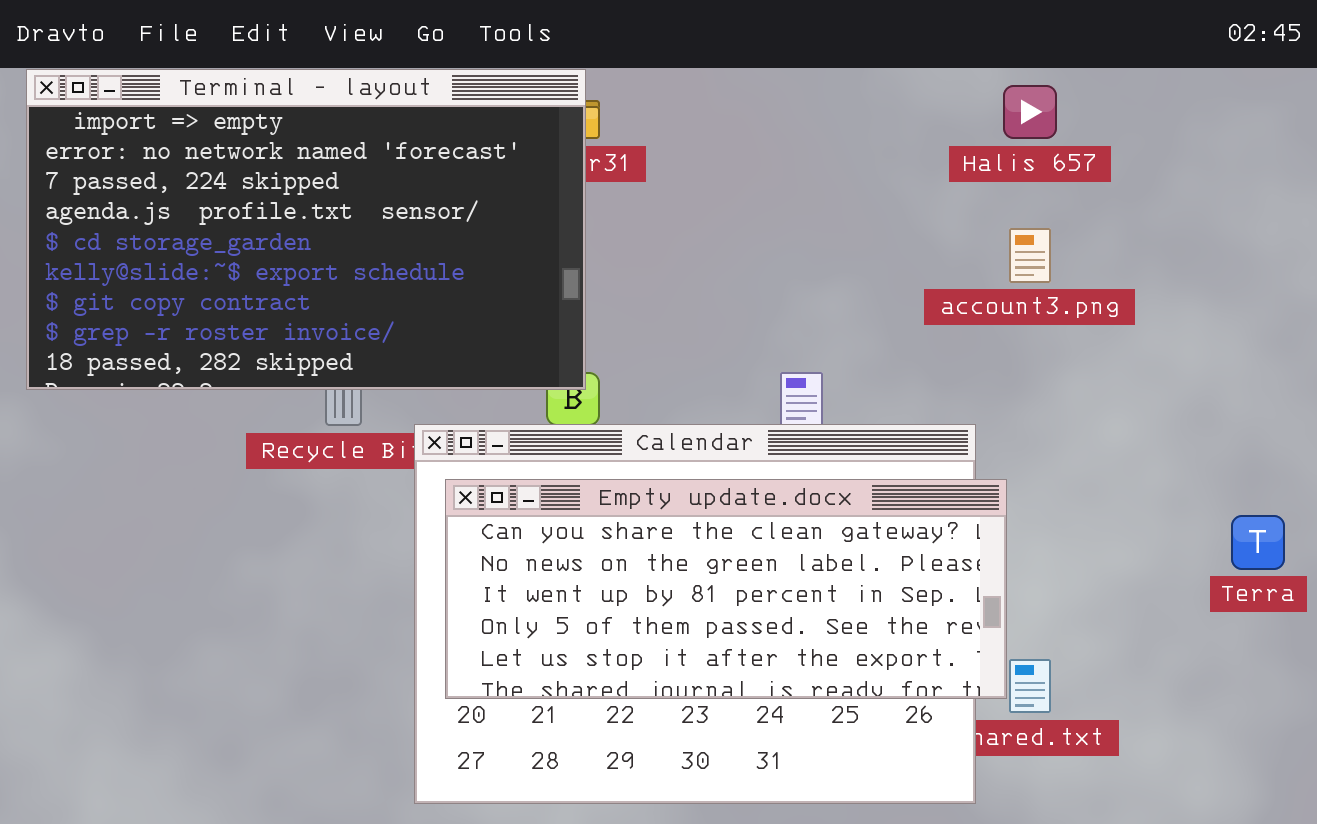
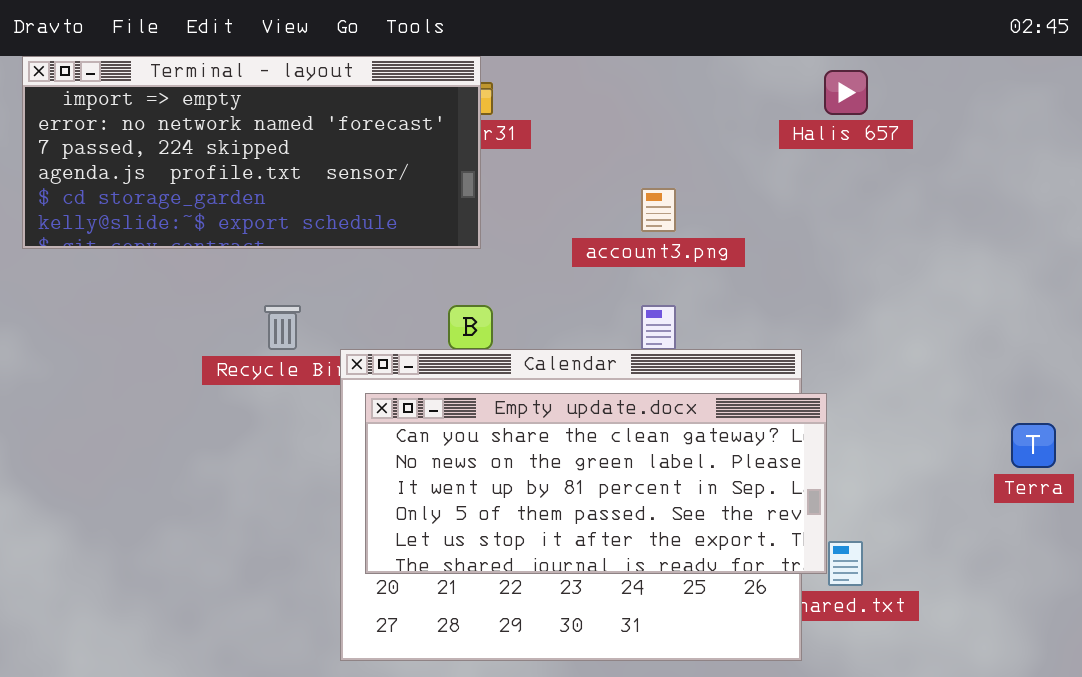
Terminal - layout: [26,69,586,390] -> [22,56,481,249], resized
account3.png: [1009,228,1051,283] -> [641,188,676,232], moved

